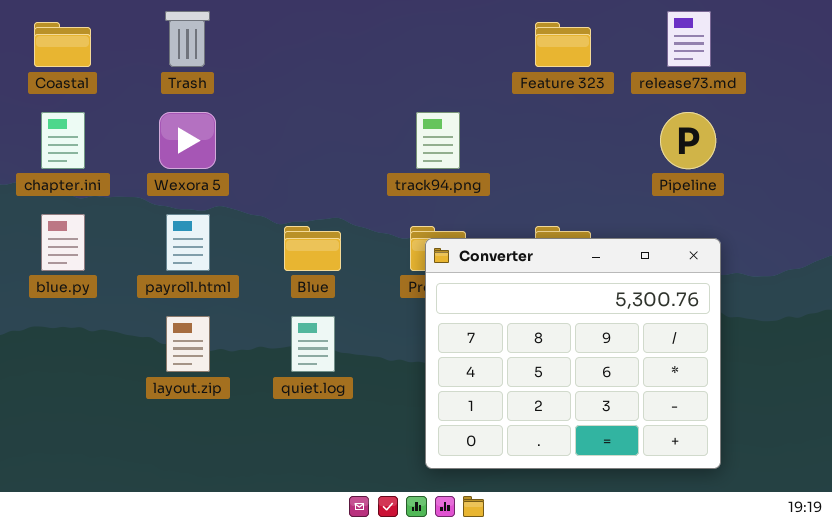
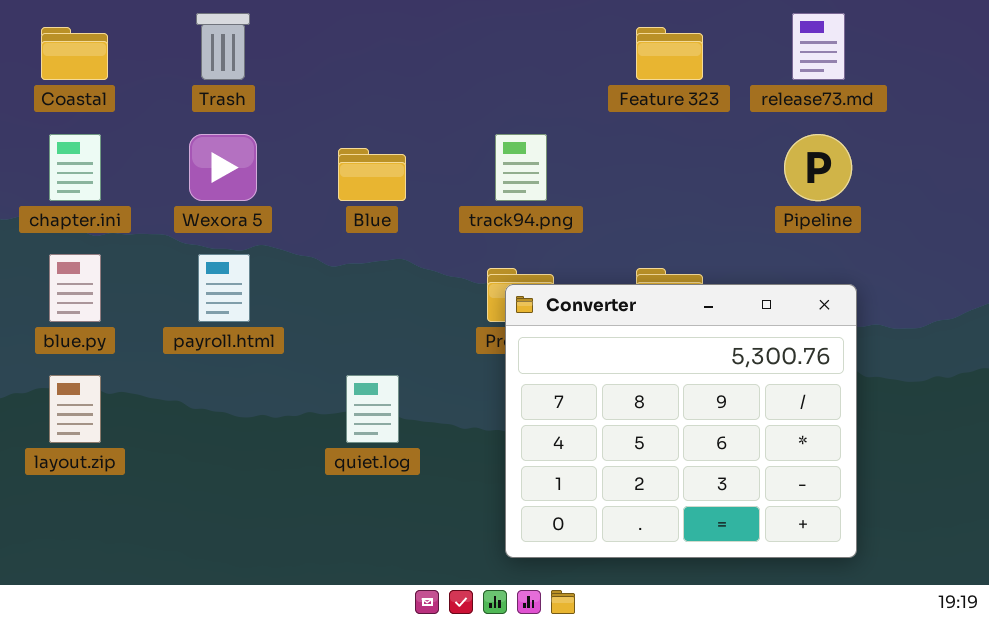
Blue: [284,226,341,271] -> [338,148,406,201], moved
layout.zip: [166,316,210,372] -> [49,375,101,443], moved

